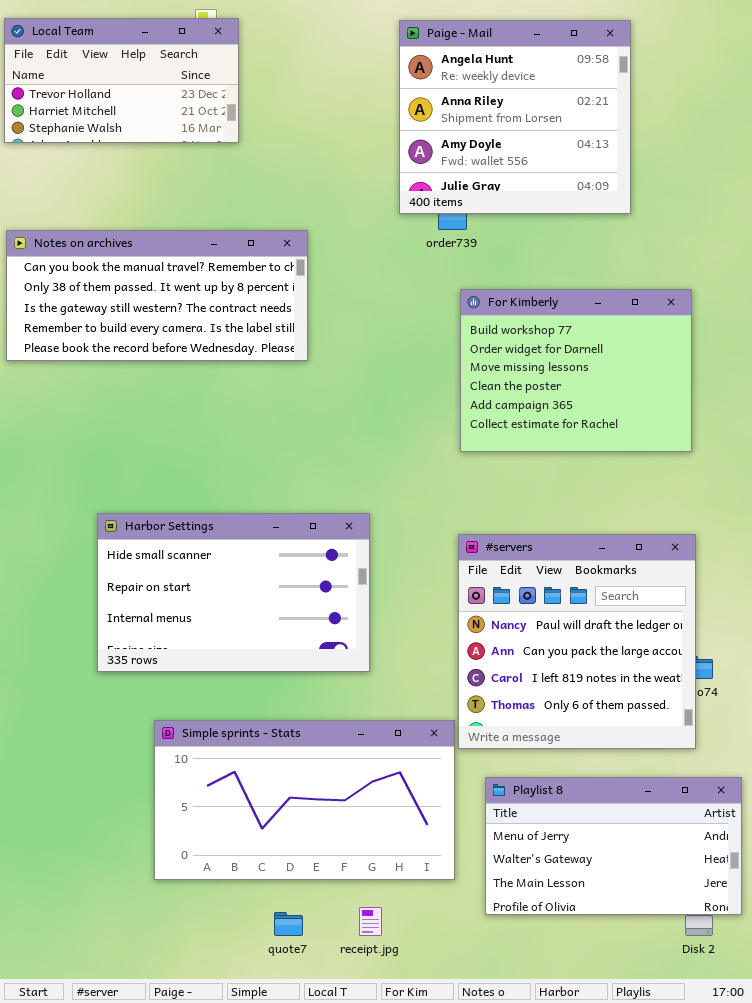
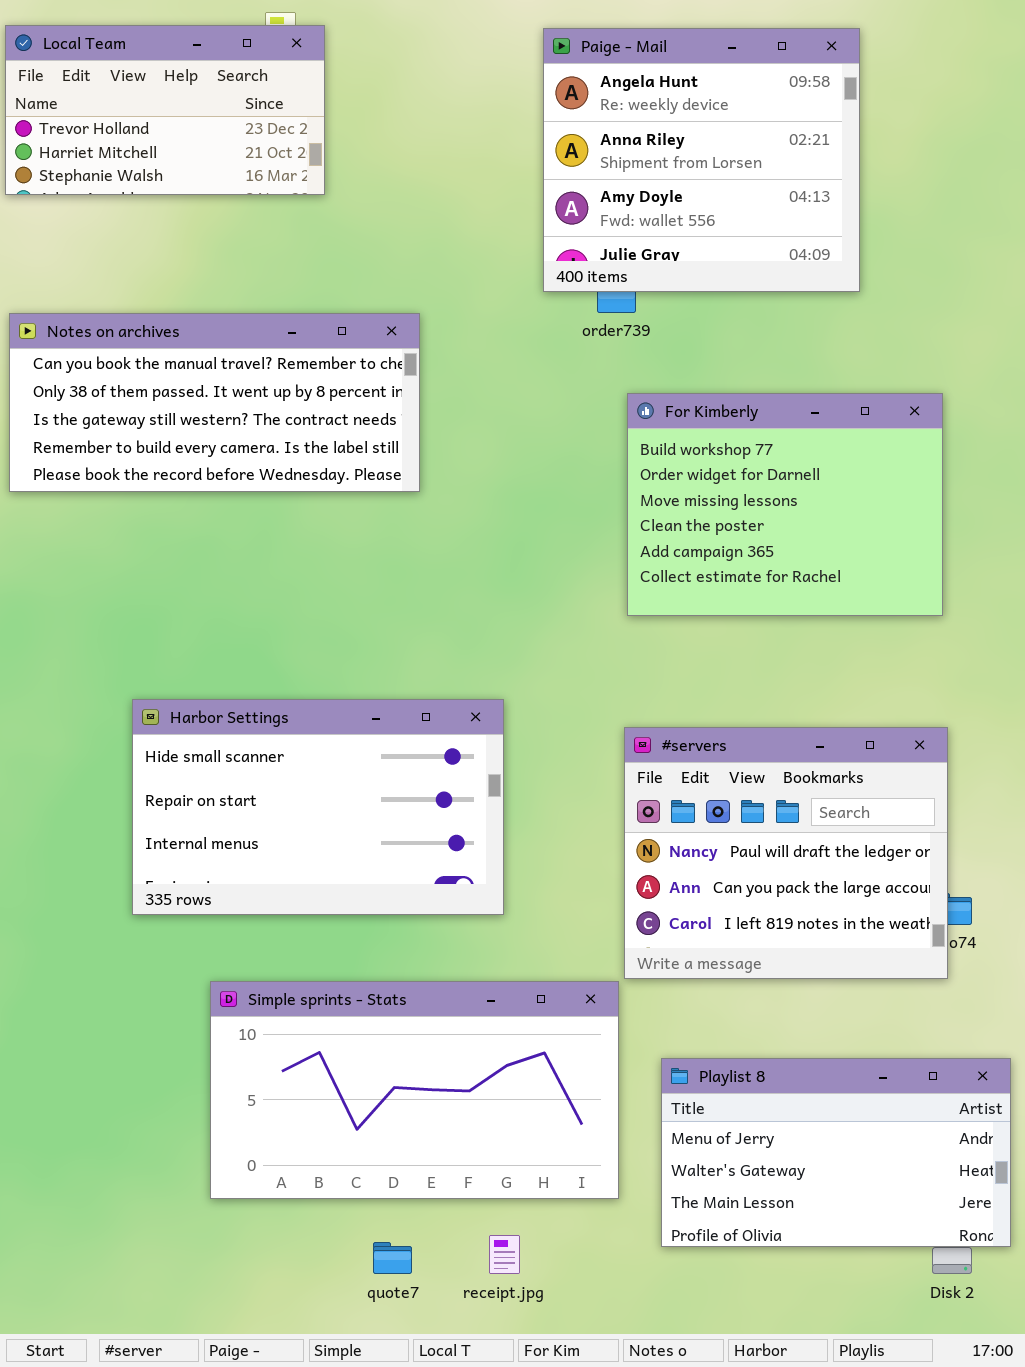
#servers: [458,534,696,749] -> [624,727,948,979], resized

